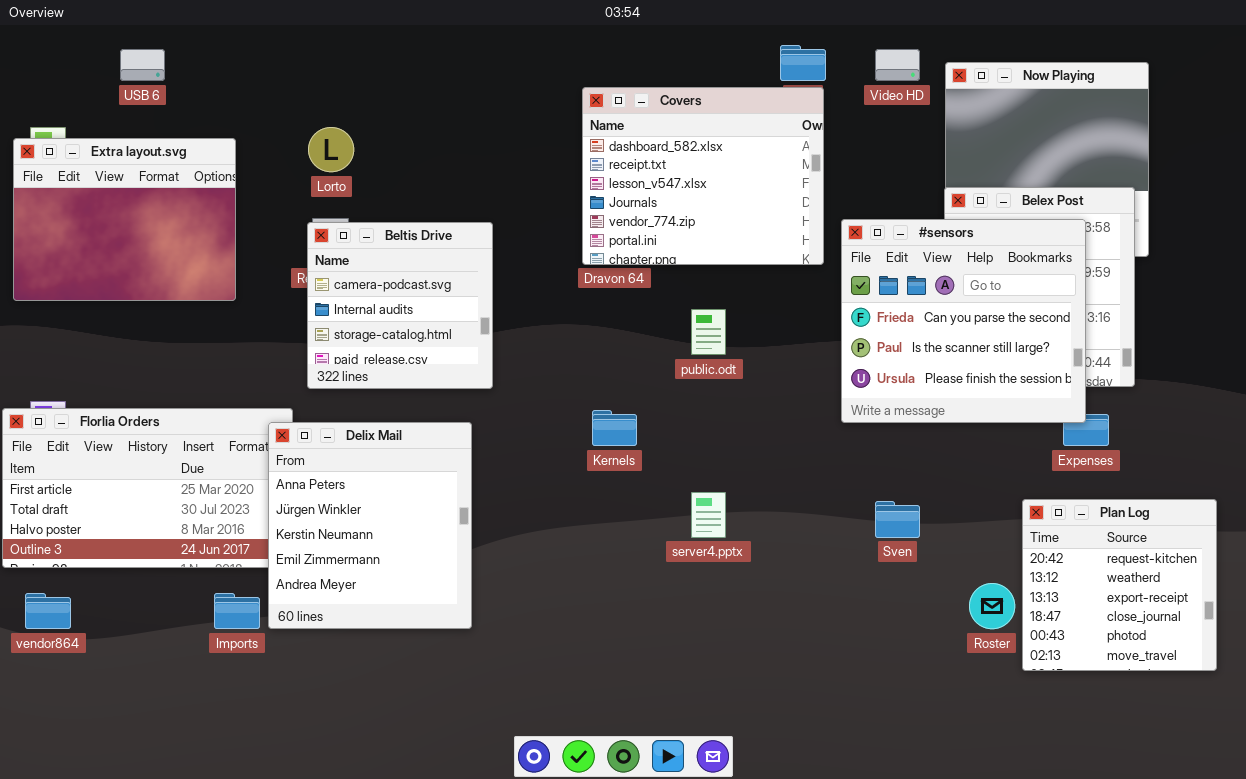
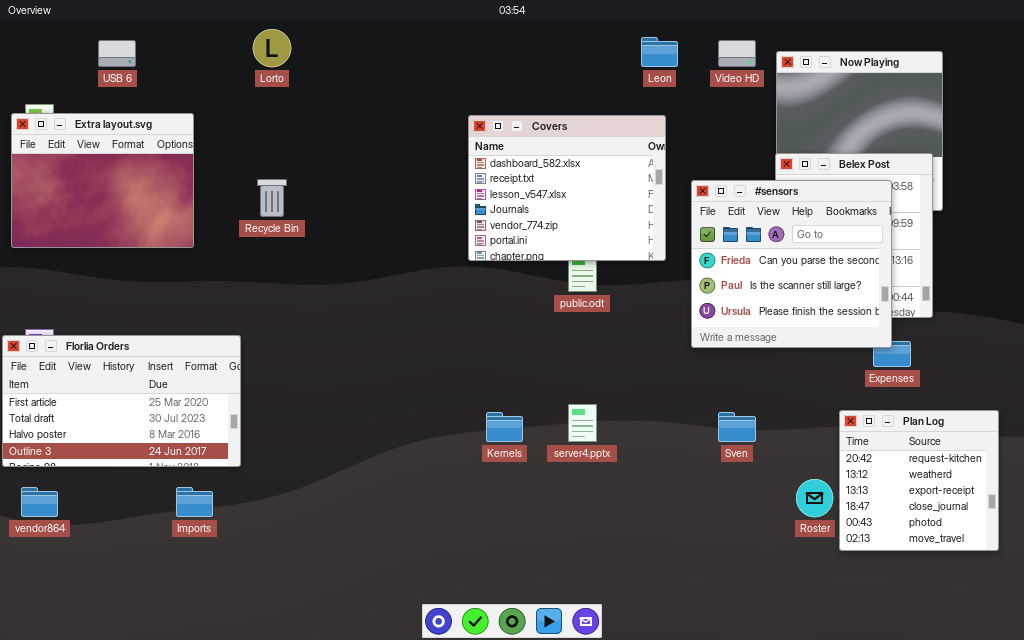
Covers: [582,87,824,265] -> [468,115,666,261], moved
Lorto: [308,127,354,172] -> [253,29,291,67], moved
Beltis Drive: [307,222,493,389] -> none, closed
Kernels: [592,410,637,446] -> [486,412,523,442], moved
Delix Mail: [268,422,472,629] -> none, closed

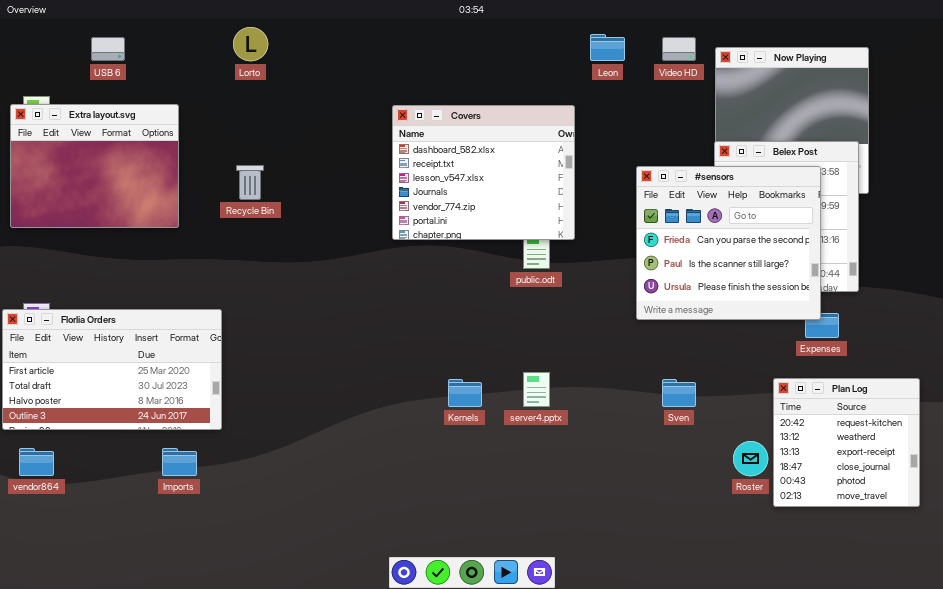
Covers: [468,115,666,261] -> [392,105,575,240], moved

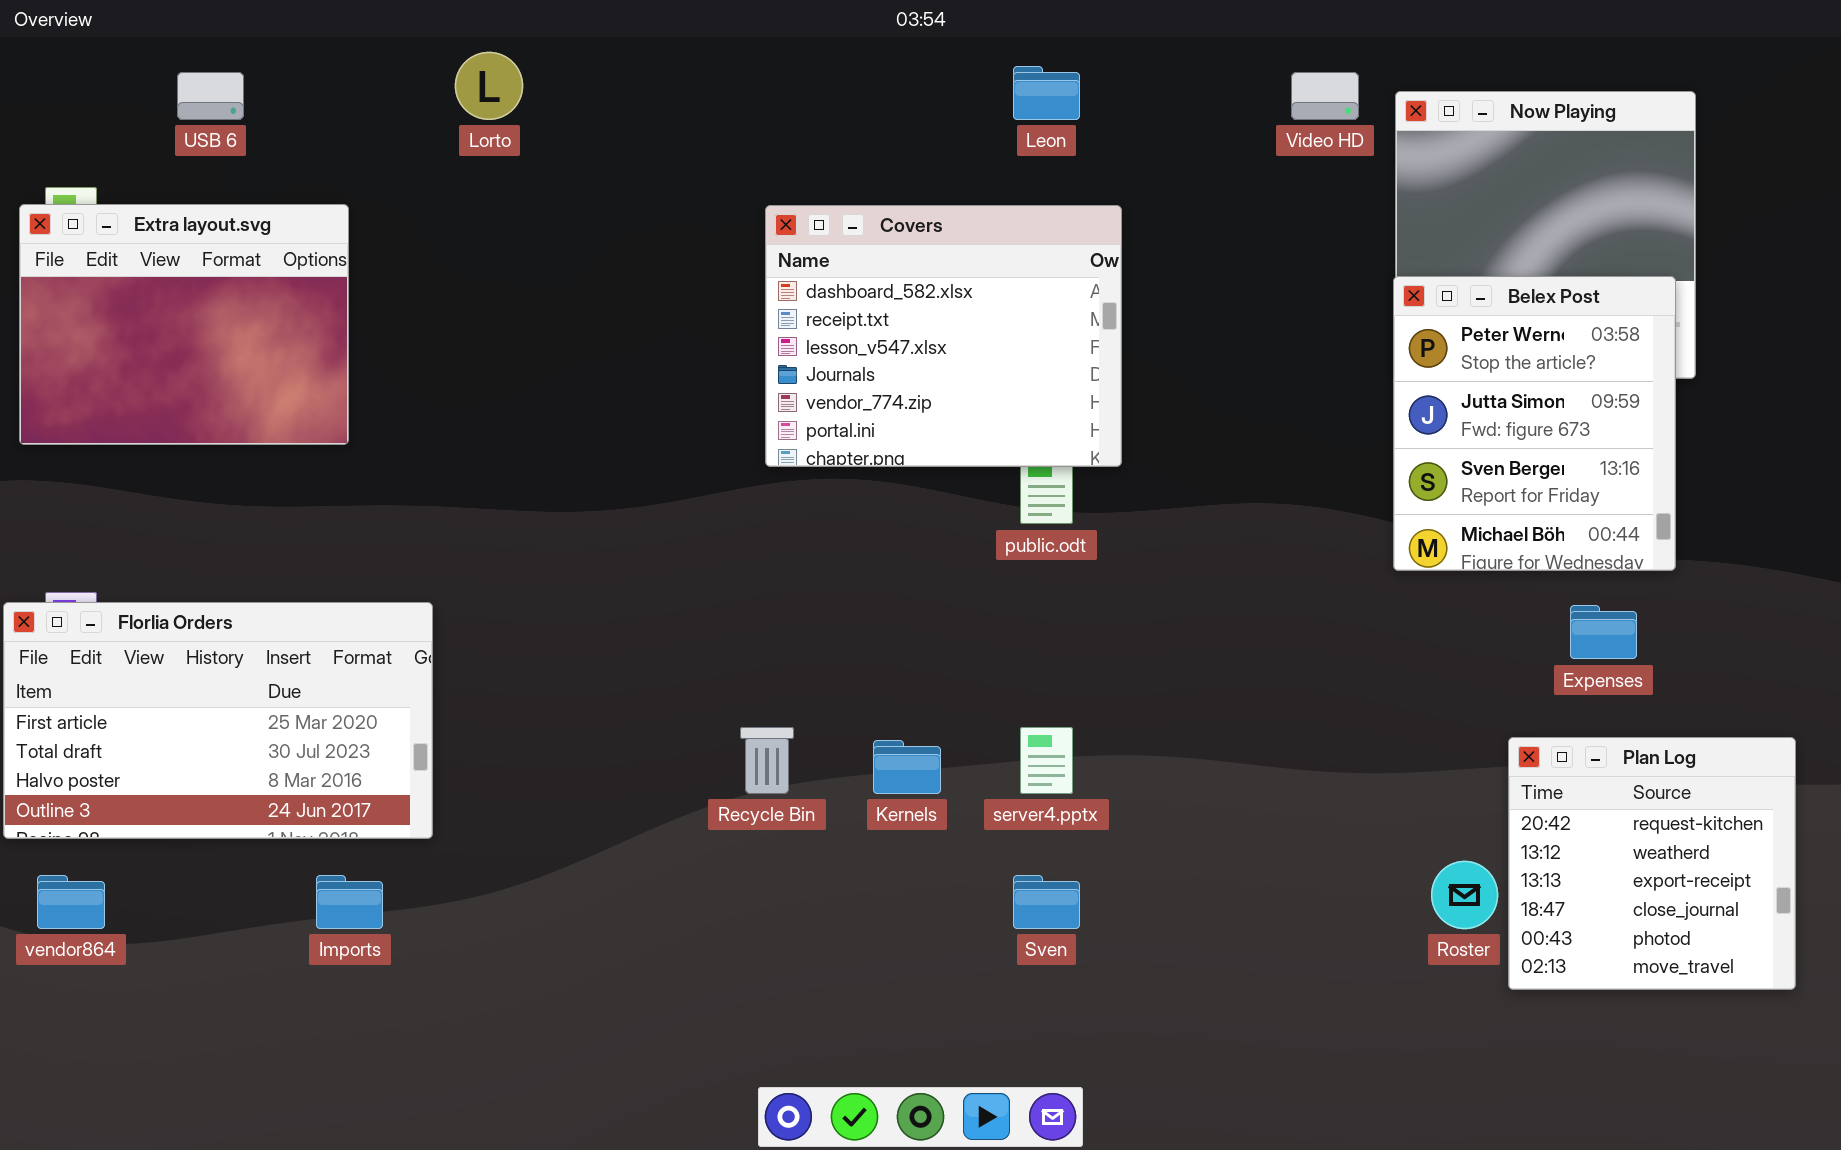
Leon: [590,34,625,61] -> [1013,66,1080,120], moved
Recycle Bin: [236,165,264,200] -> [740,727,794,794], moved
#sensors: [636,166,821,320] -> none, closed
Sven: [662,379,696,407] -> [1013,875,1080,929], moved

